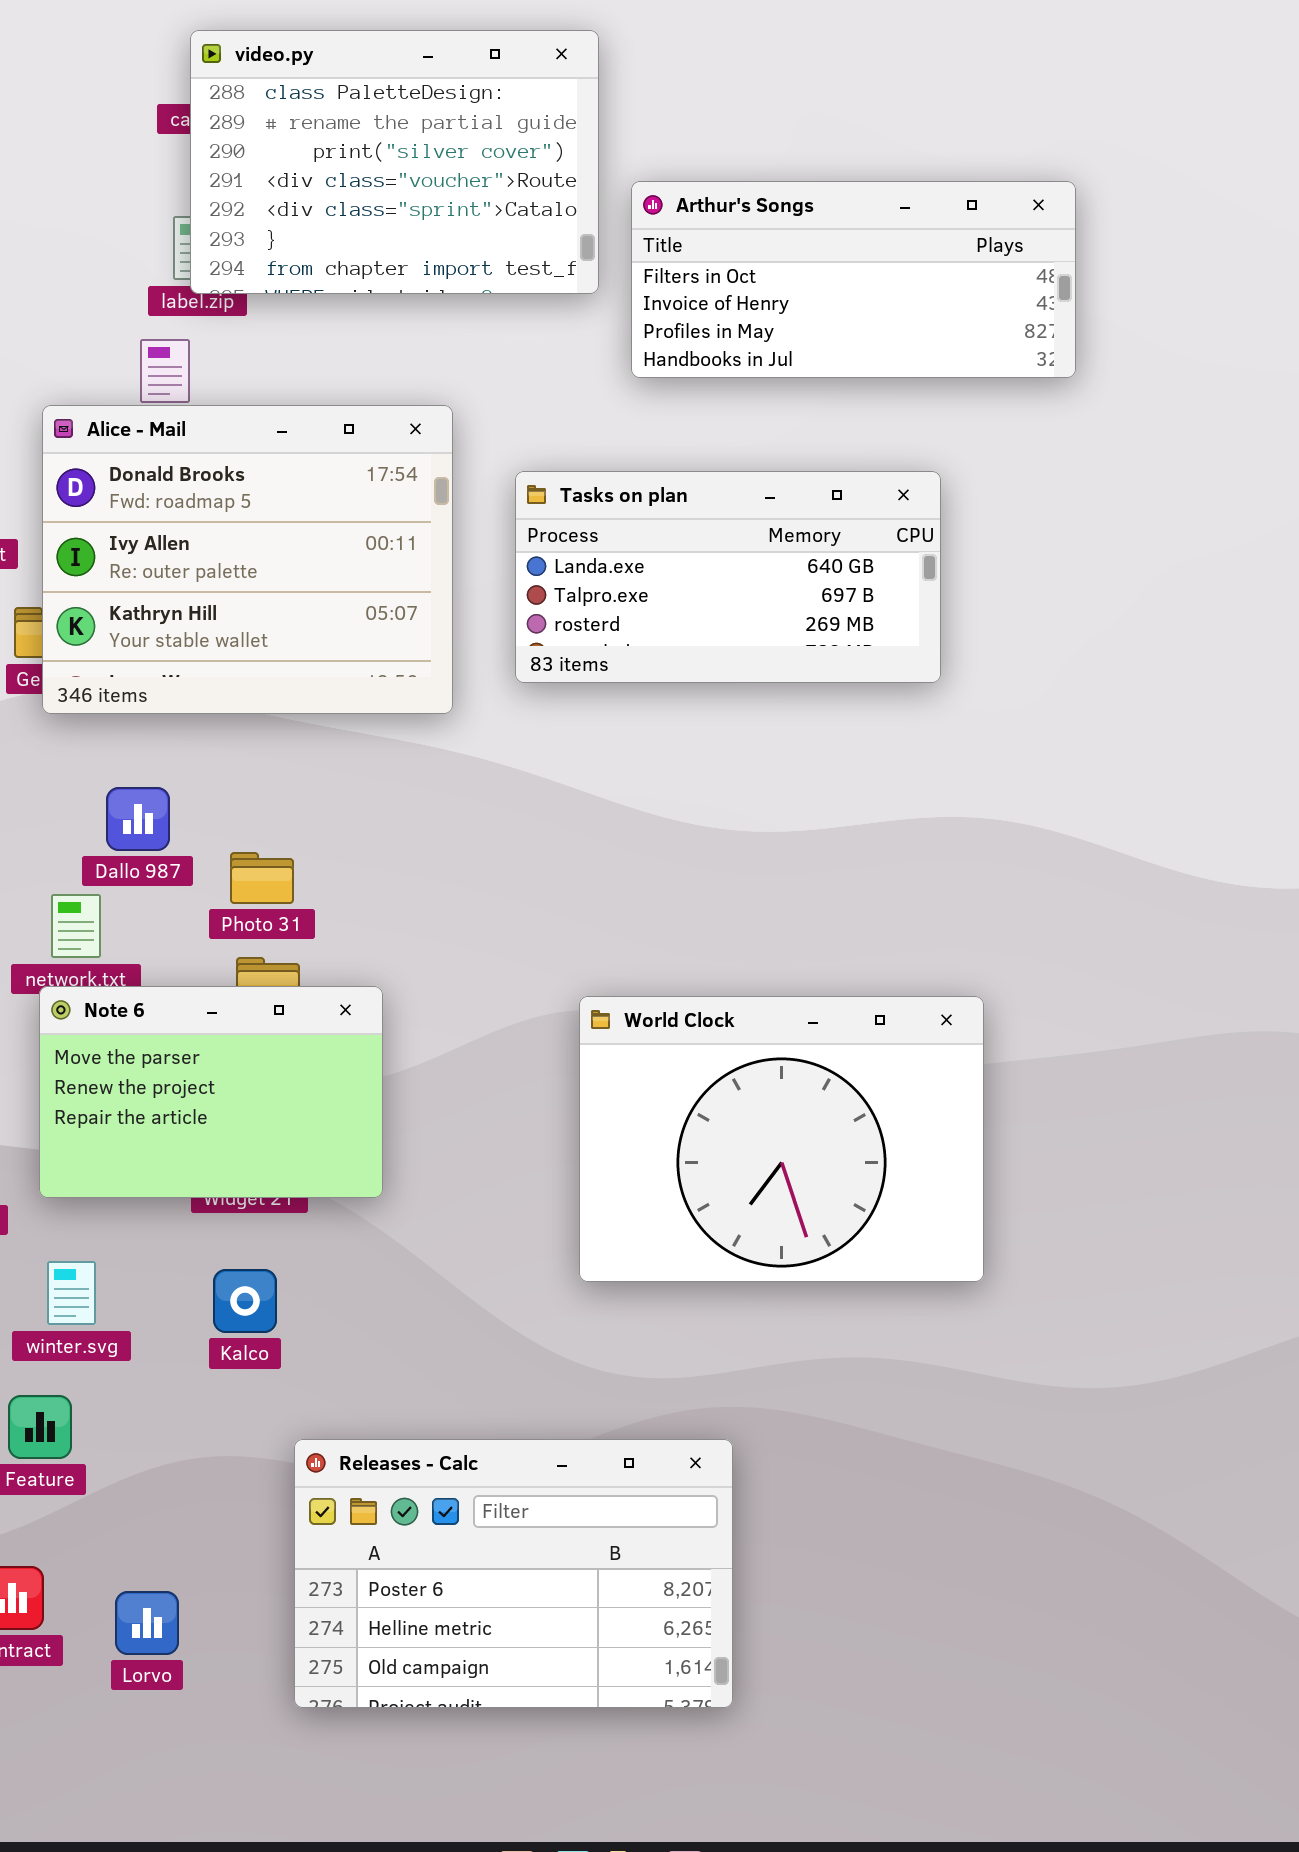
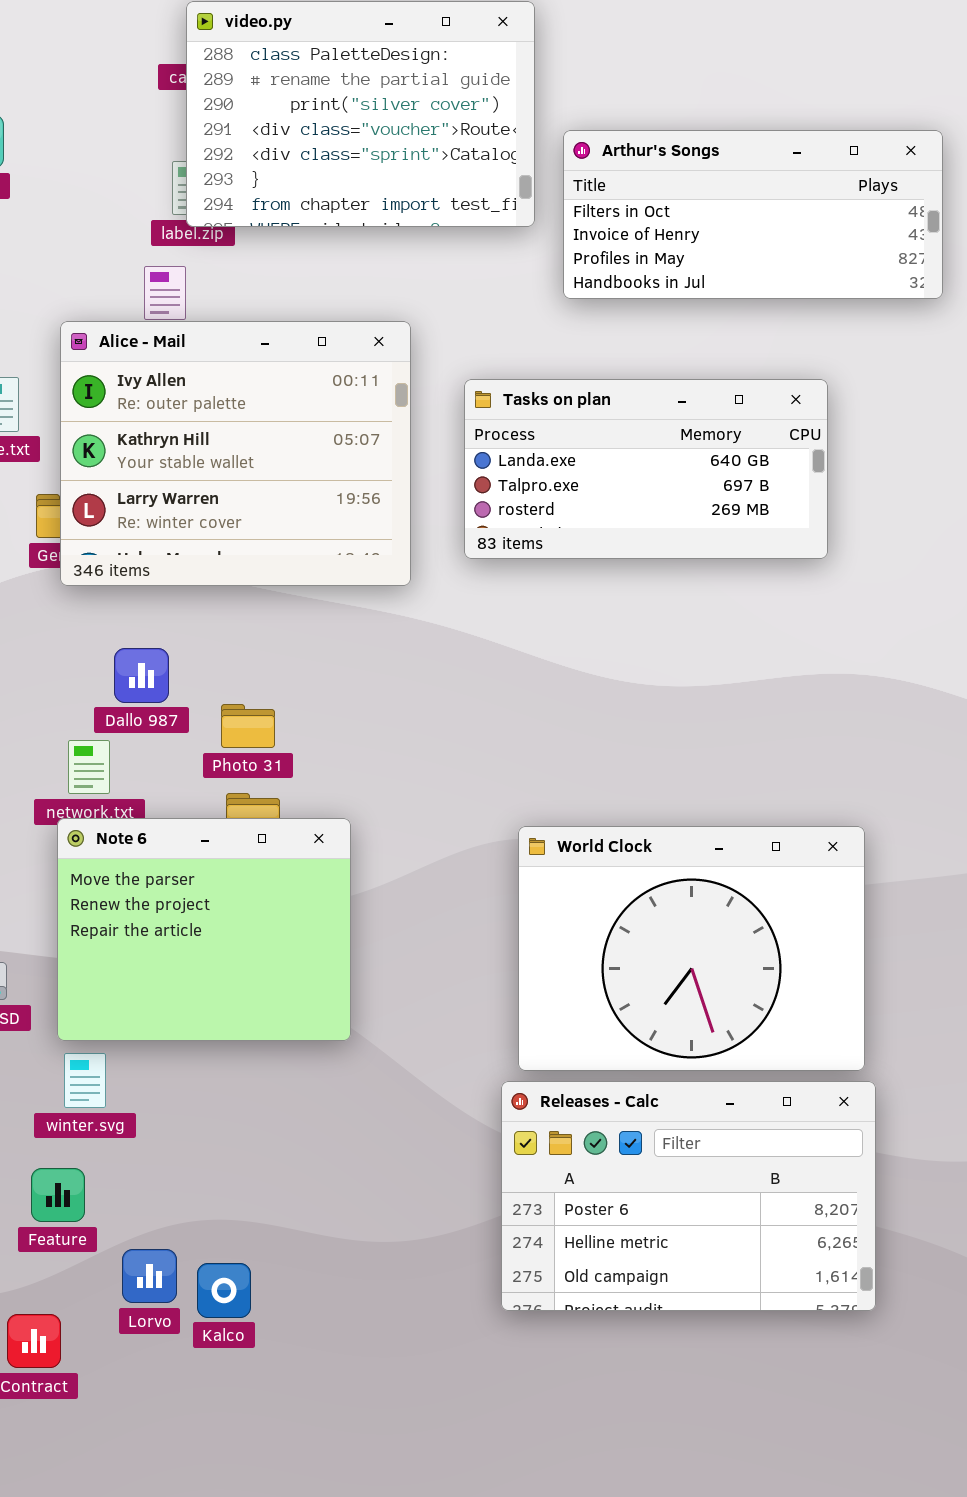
Alice - Mail: [42,405,453,714] -> [60,321,411,586], scrolled down 1 row
Note 6: [39,986,383,1198] -> [57,818,351,1041], resized
Kalco: [213,1269,277,1333] -> [197,1263,251,1318], moved
Releases - Calc: [294,1439,733,1708] -> [501,1081,876,1311], moved
Lorvo: [115,1591,179,1655] -> [122,1249,177,1303], moved

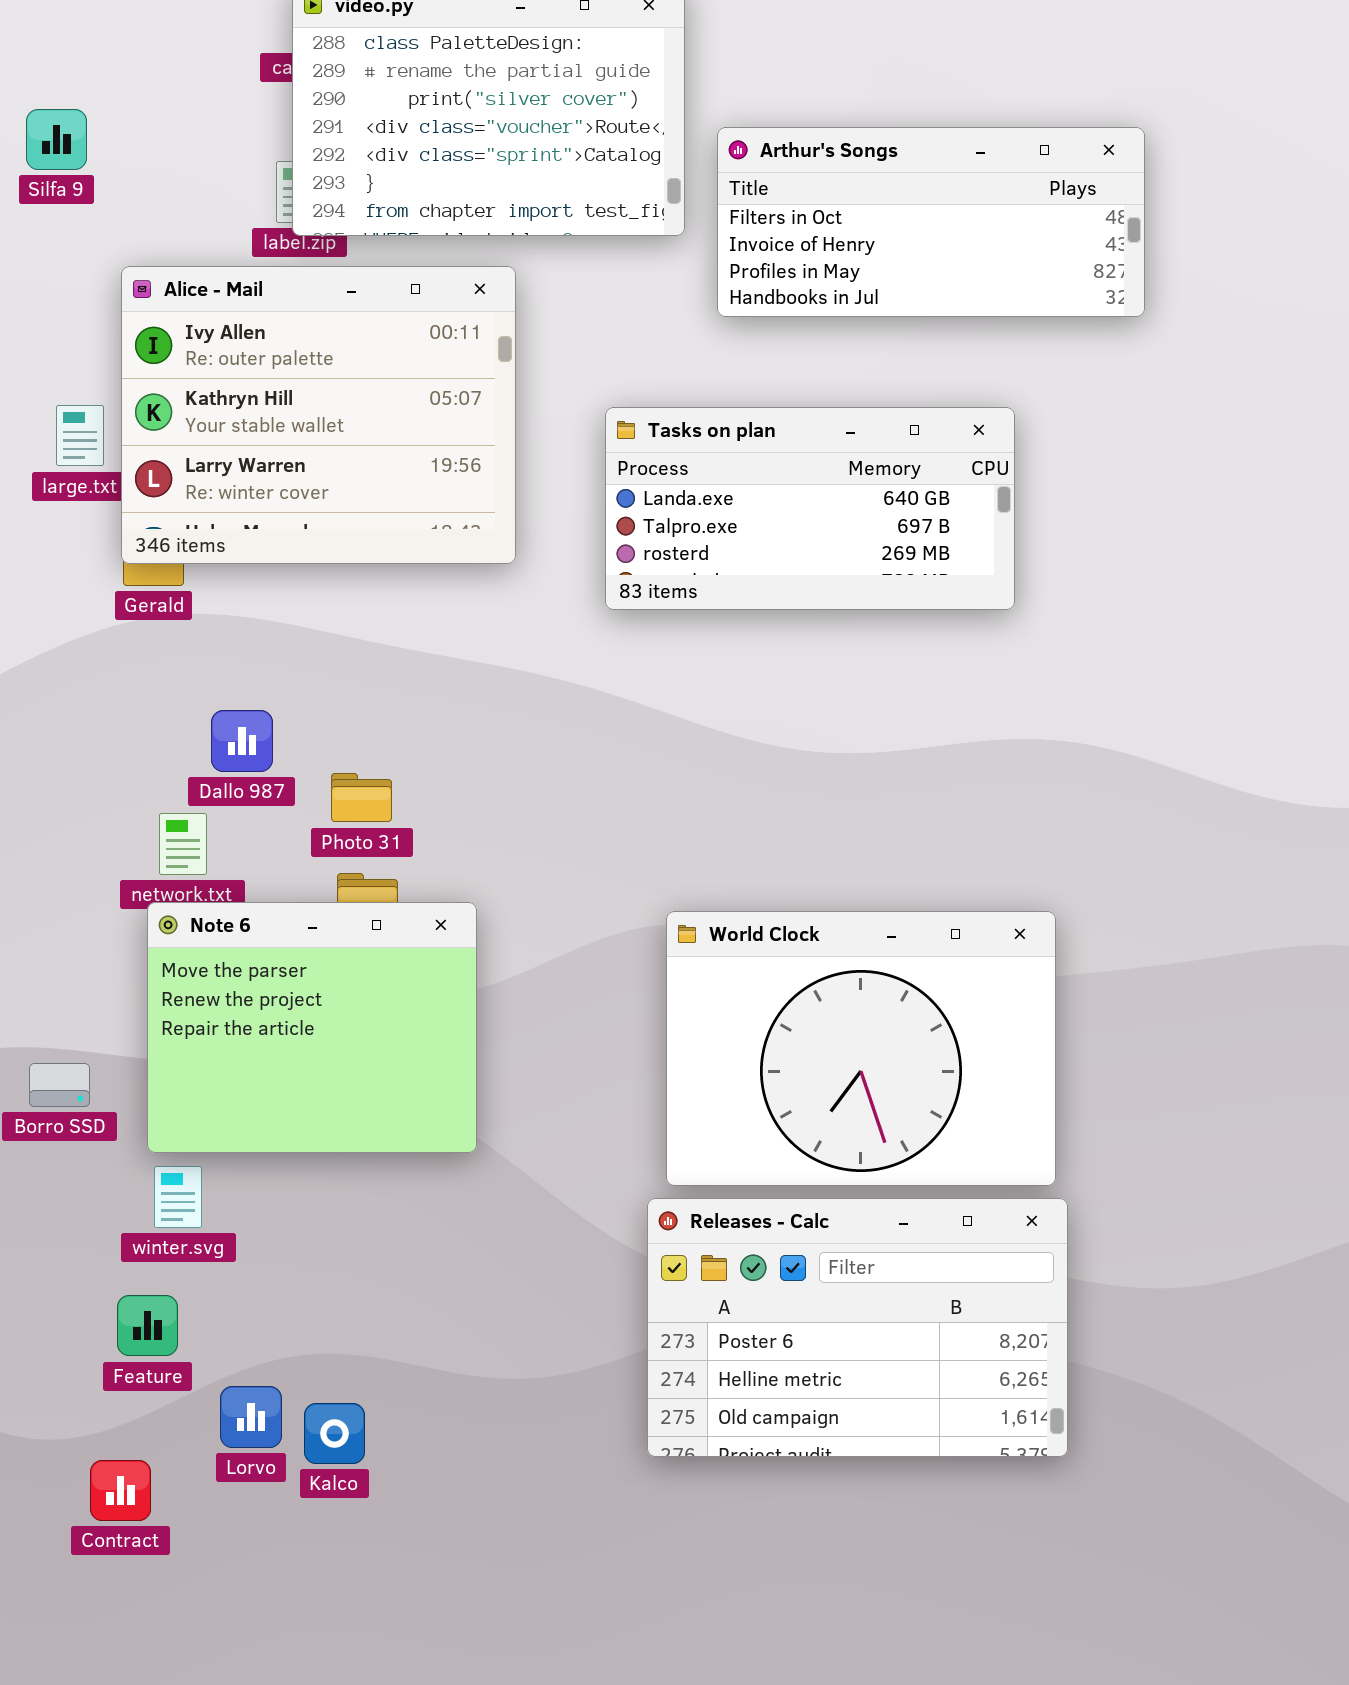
Alice - Mail: [60,321,411,586] -> [121,266,516,564], moved

